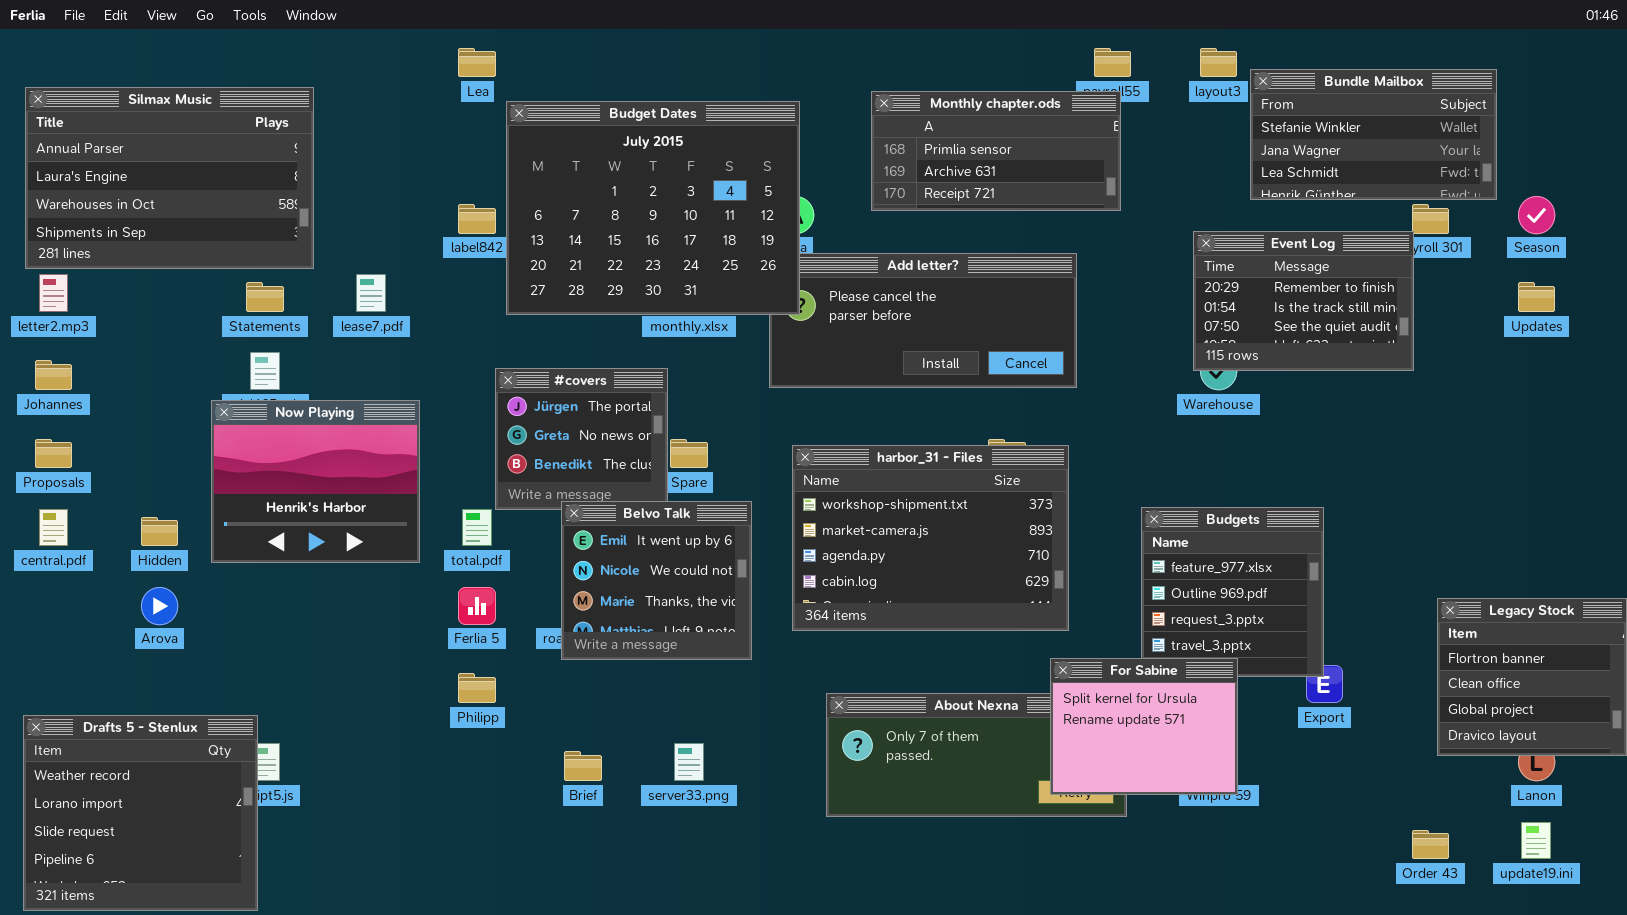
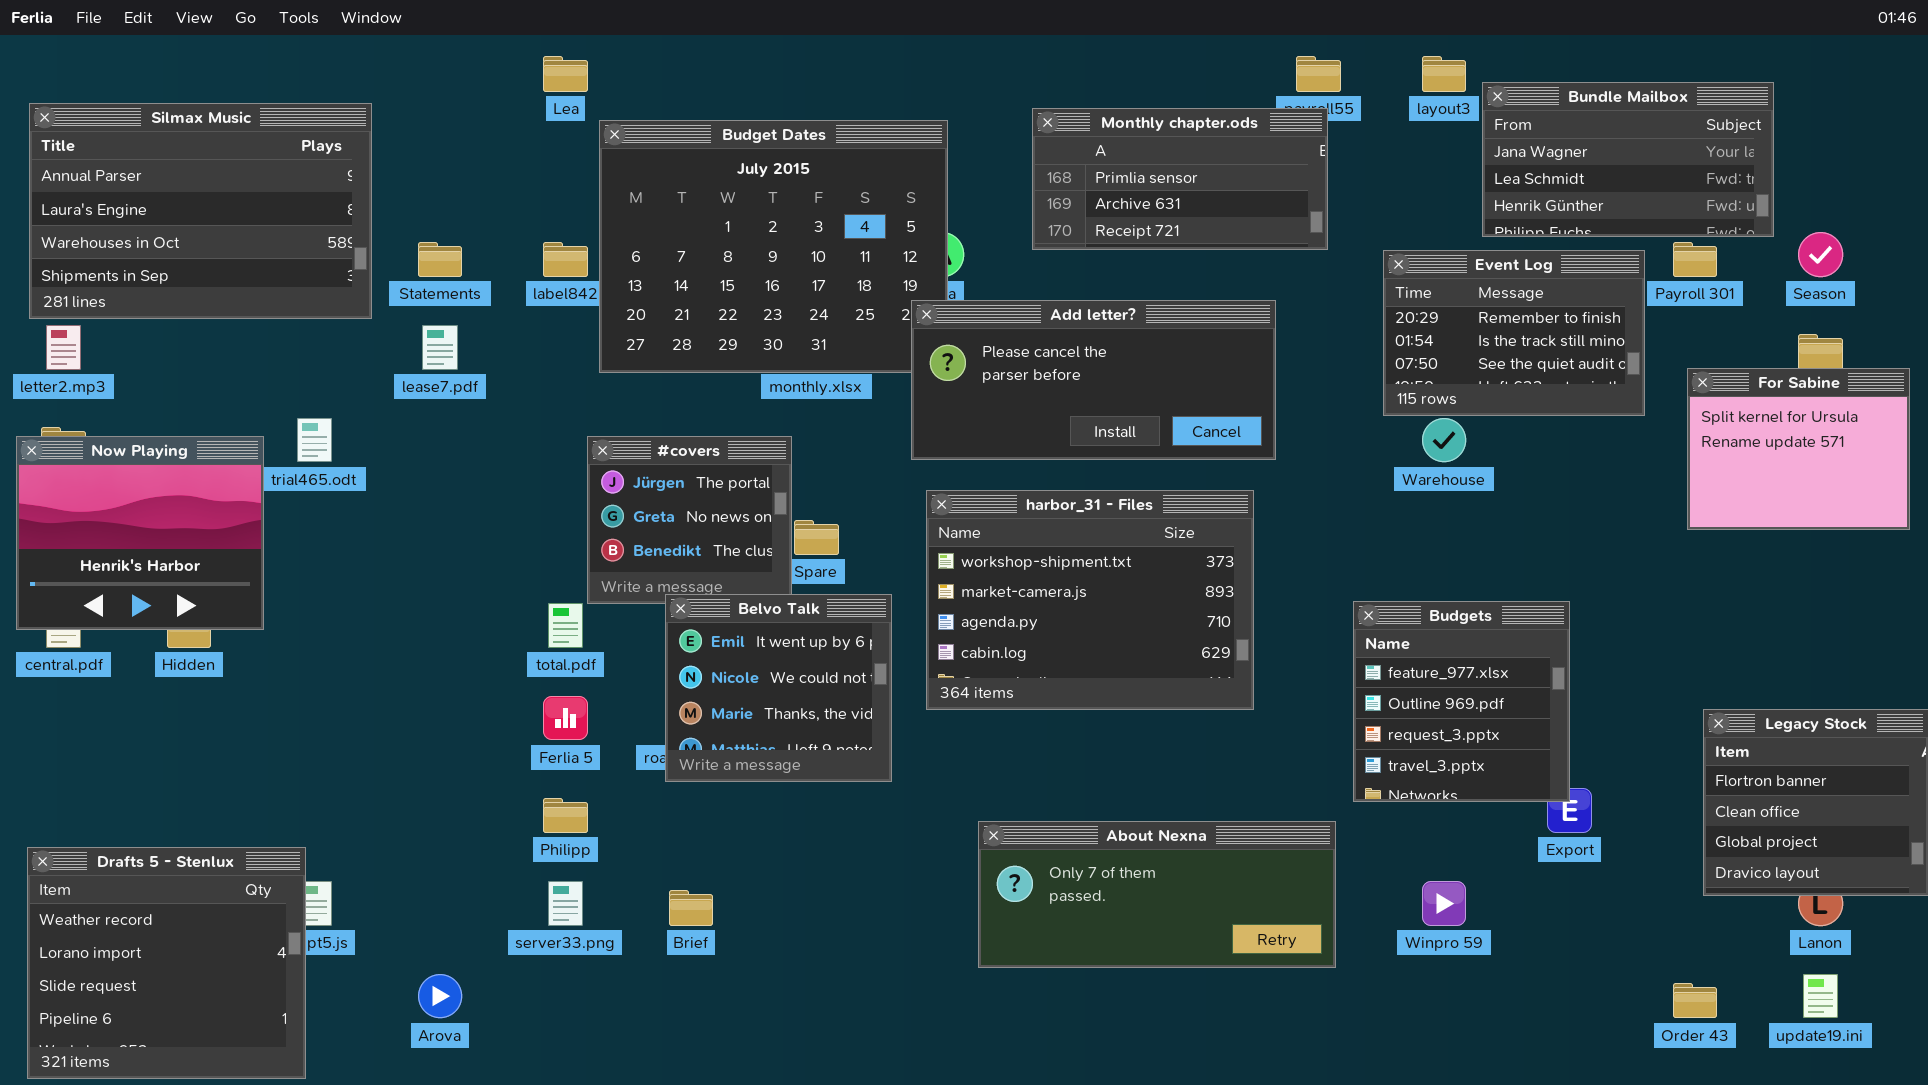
Bundle Mailbox: [1250,69,1497,200] -> [1482,82,1774,237], scrolled down 1 row
Event Log: [1193,231,1414,371] -> [1383,250,1645,416], moved
Add letter?: [769,253,1077,388] -> [911,300,1276,460], raised
Statements: [246,282,284,312] -> [418,242,462,277], moved
Now Playing: [211,400,420,563] -> [16,436,264,630], moved
harbor_31 - Files: [792,445,1069,631] -> [926,490,1254,710], moved
Arova: [141,587,178,625] -> [418,974,462,1018], moved
For Sabine: [1050,658,1238,795] -> [1687,368,1910,530], moved
server33.png: [674,743,704,781] -> [548,881,583,926], moved

